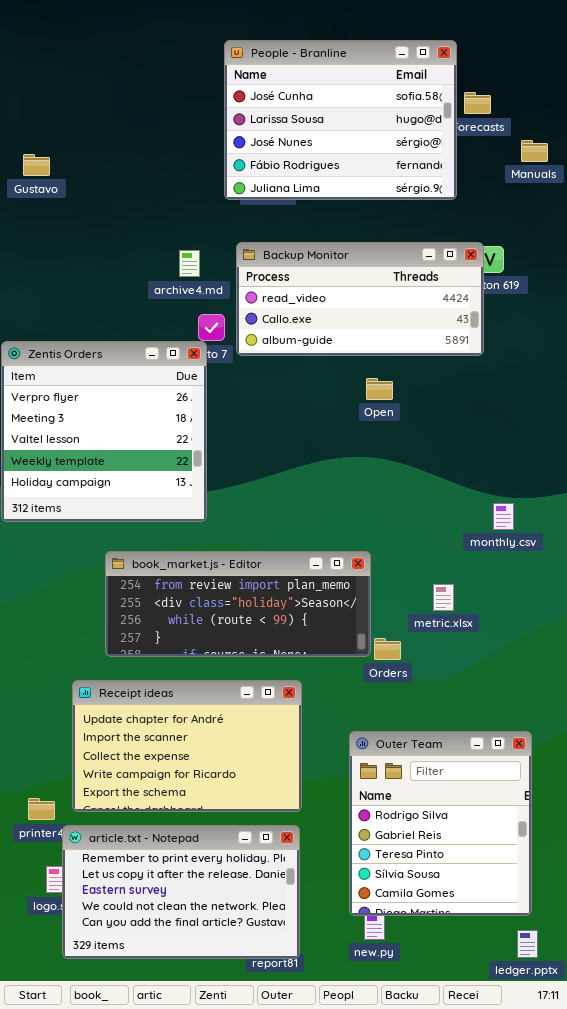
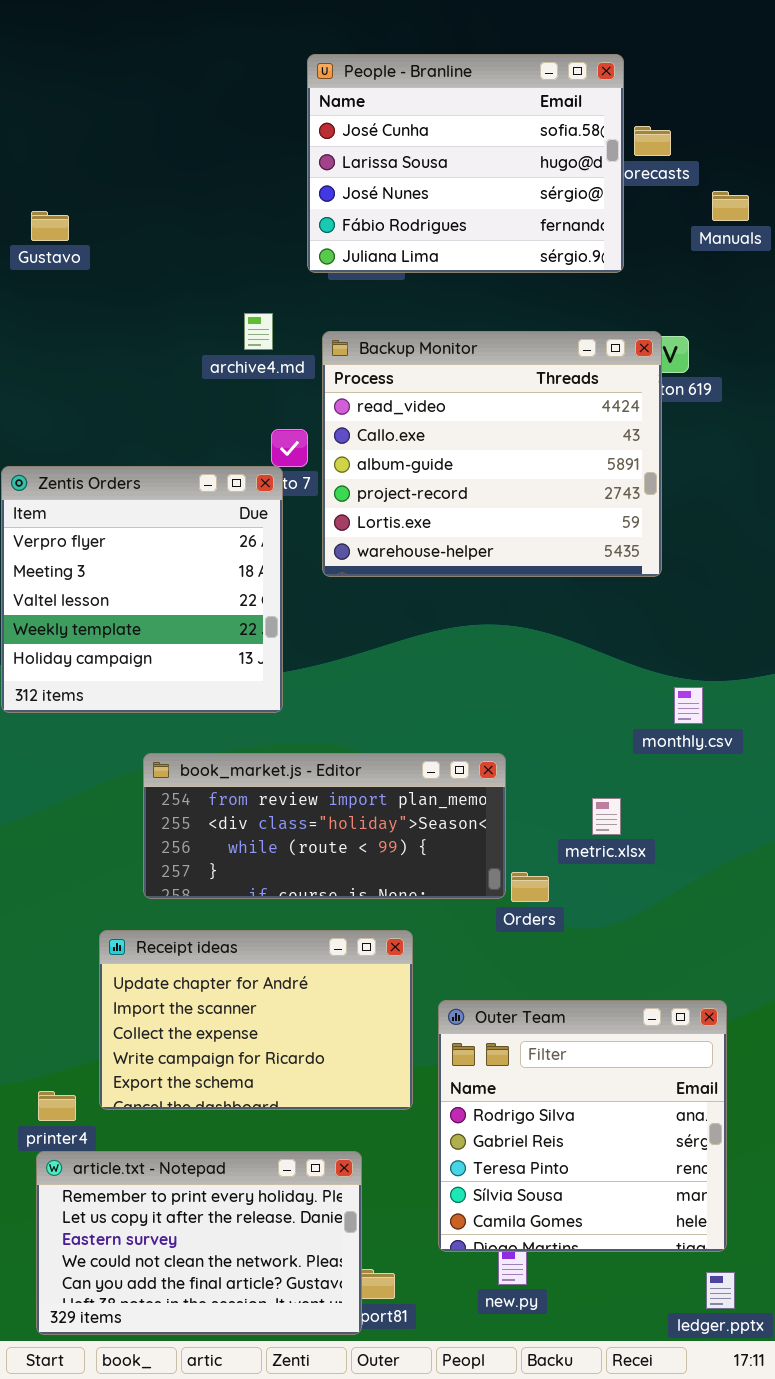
Backup Monitor: [236,242,484,356] -> [322,331,662,577], resized
archive4.md: [179,250,200,277] -> [244,313,273,350], moved
Outer Team: [349,731,532,916] -> [438,1000,727,1252], resized
article.txt - Notepad: [62,825,300,959] -> [36,1151,362,1335], moved

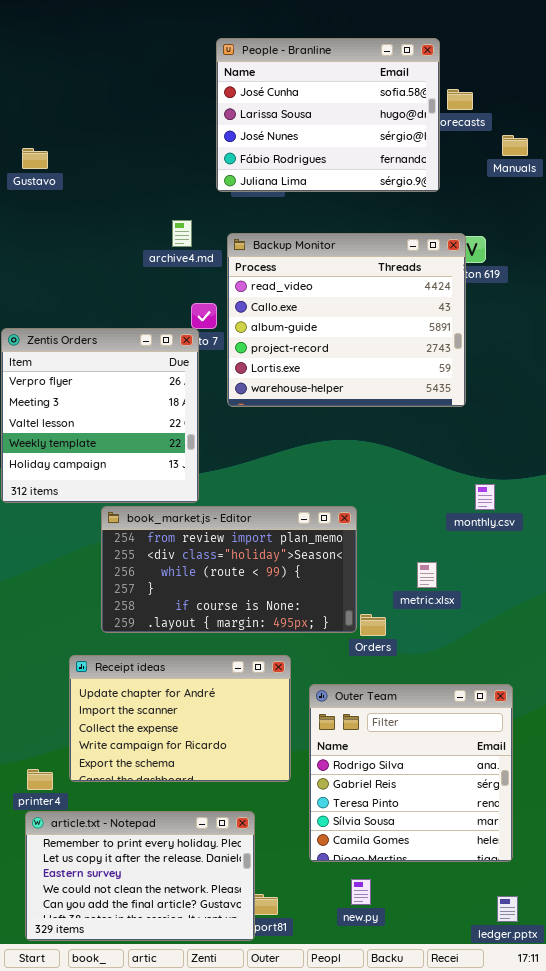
book_market.js - Editor: [143,753,506,899] -> [101,506,357,633], resized
Outer Team: [438,1000,727,1252] -> [309,684,513,862], moved

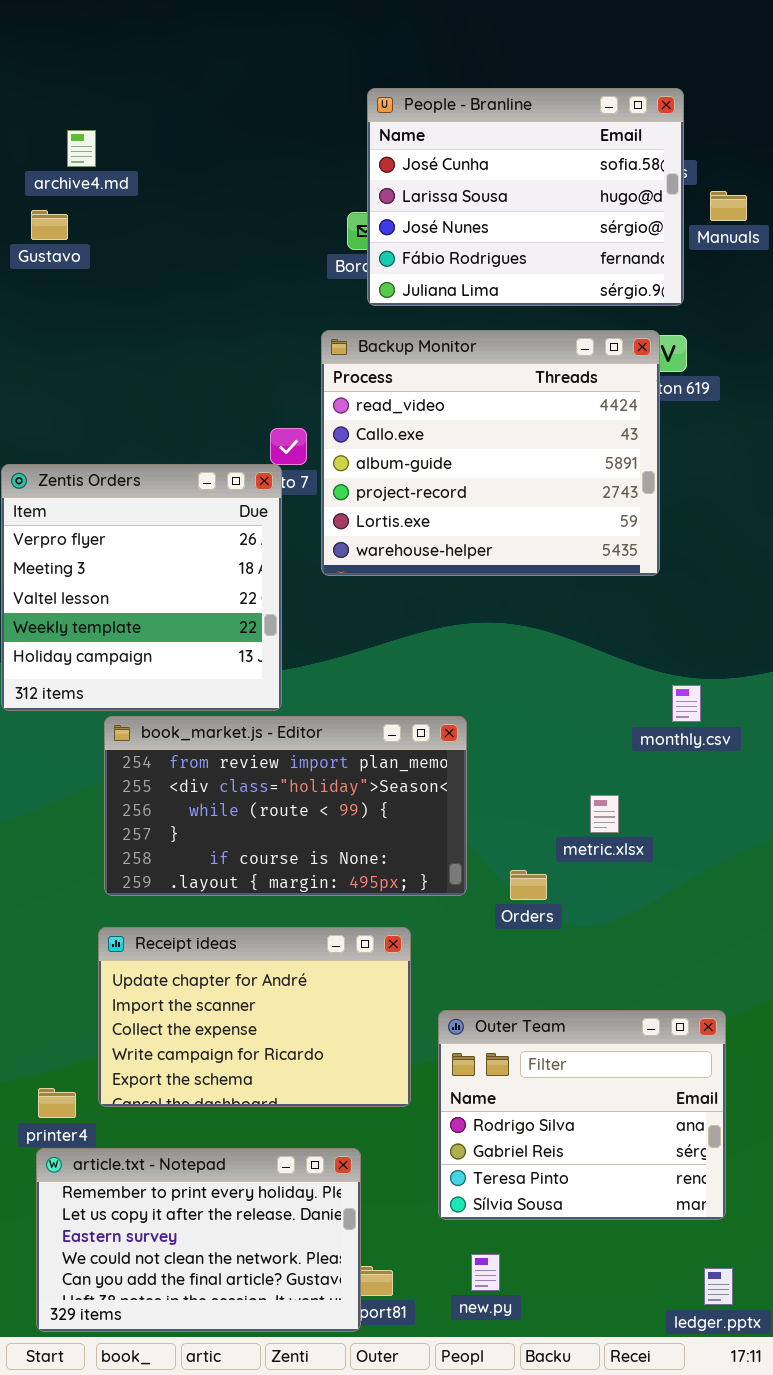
People - Branline: [216,38,440,192] -> [367,88,684,306], moved
archive4.md: [172,220,192,247] -> [67,130,96,167], moved
book_market.js - Editor: [101,506,357,633] -> [104,716,467,896], moved
Outer Team: [309,684,513,862] -> [438,1010,726,1220], resized
new.py: [351,879,371,905] -> [471,1254,500,1291], moved

